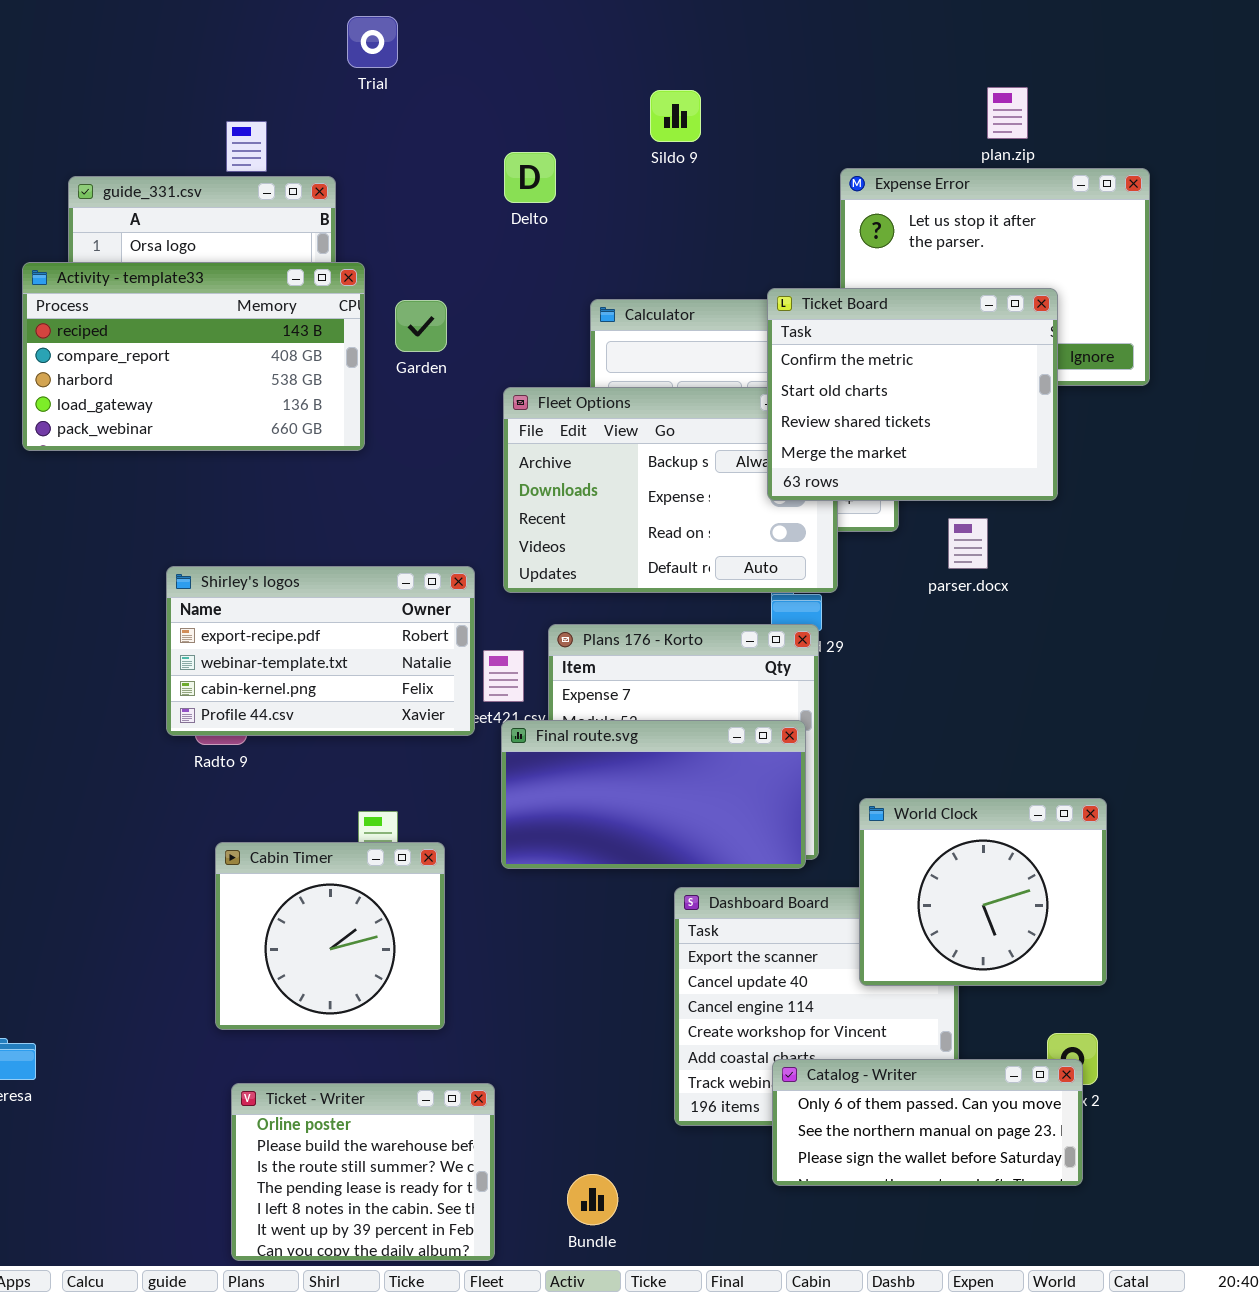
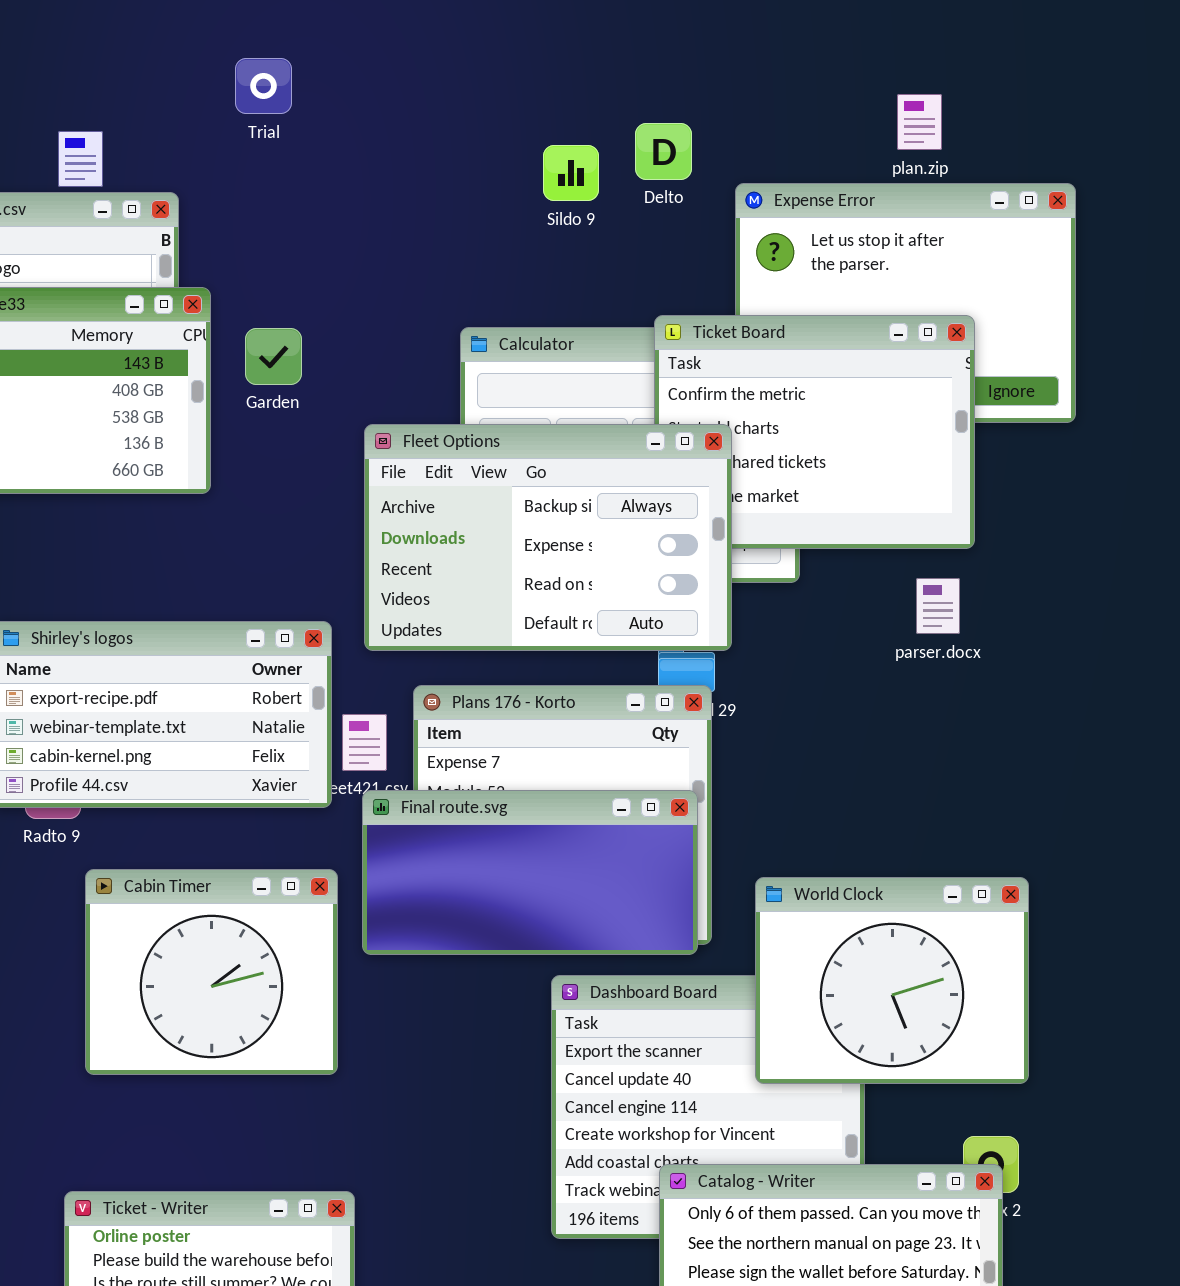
Trial: [347,16,398,68] -> [235,58,292,114], moved
Sildo 9: [650,90,701,142] -> [543,145,599,201], moved
Delto: [504,152,556,203] -> [635,123,692,180], moved
Fleet Options: [503,387,838,593] -> [364,424,732,651], raised
parser.docx: [948,518,988,569] -> [916,578,960,634], moved
Cabin Timer: [215,842,445,1030] -> [85,869,338,1075], moved

